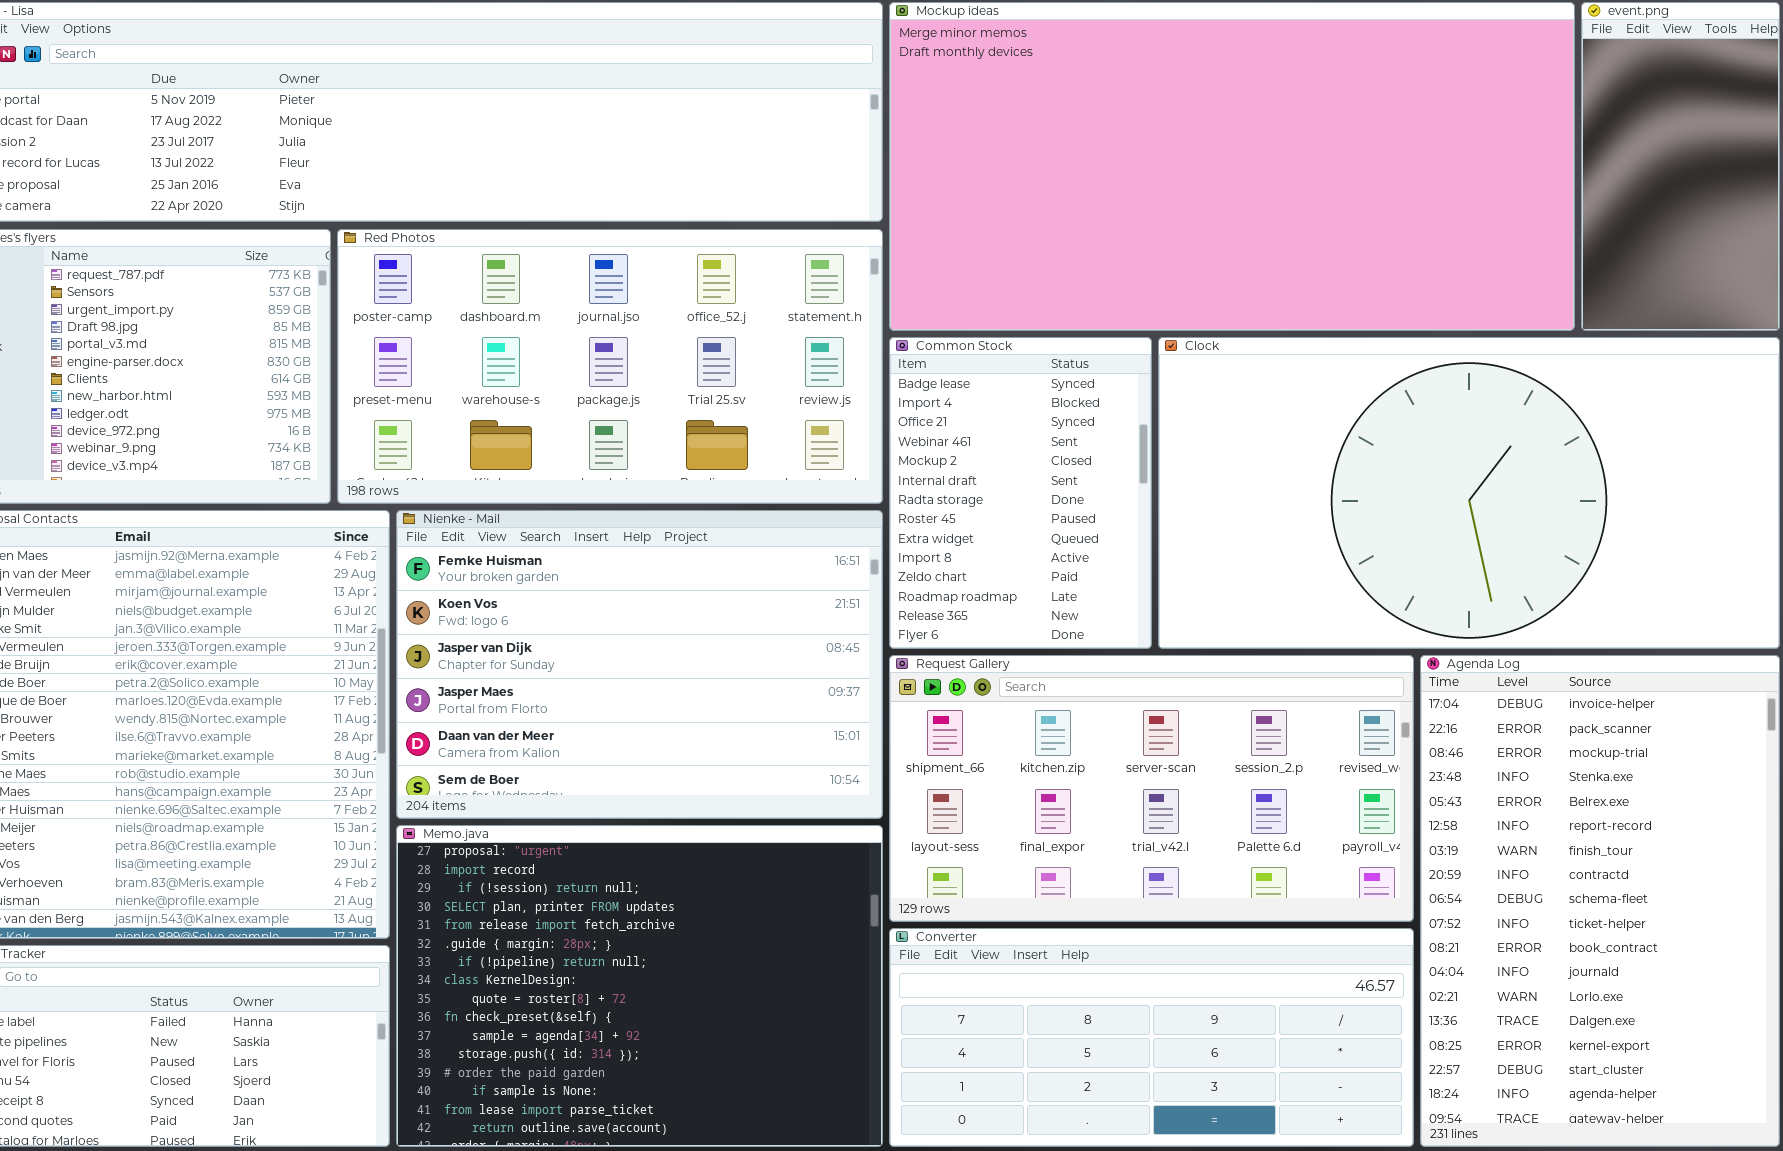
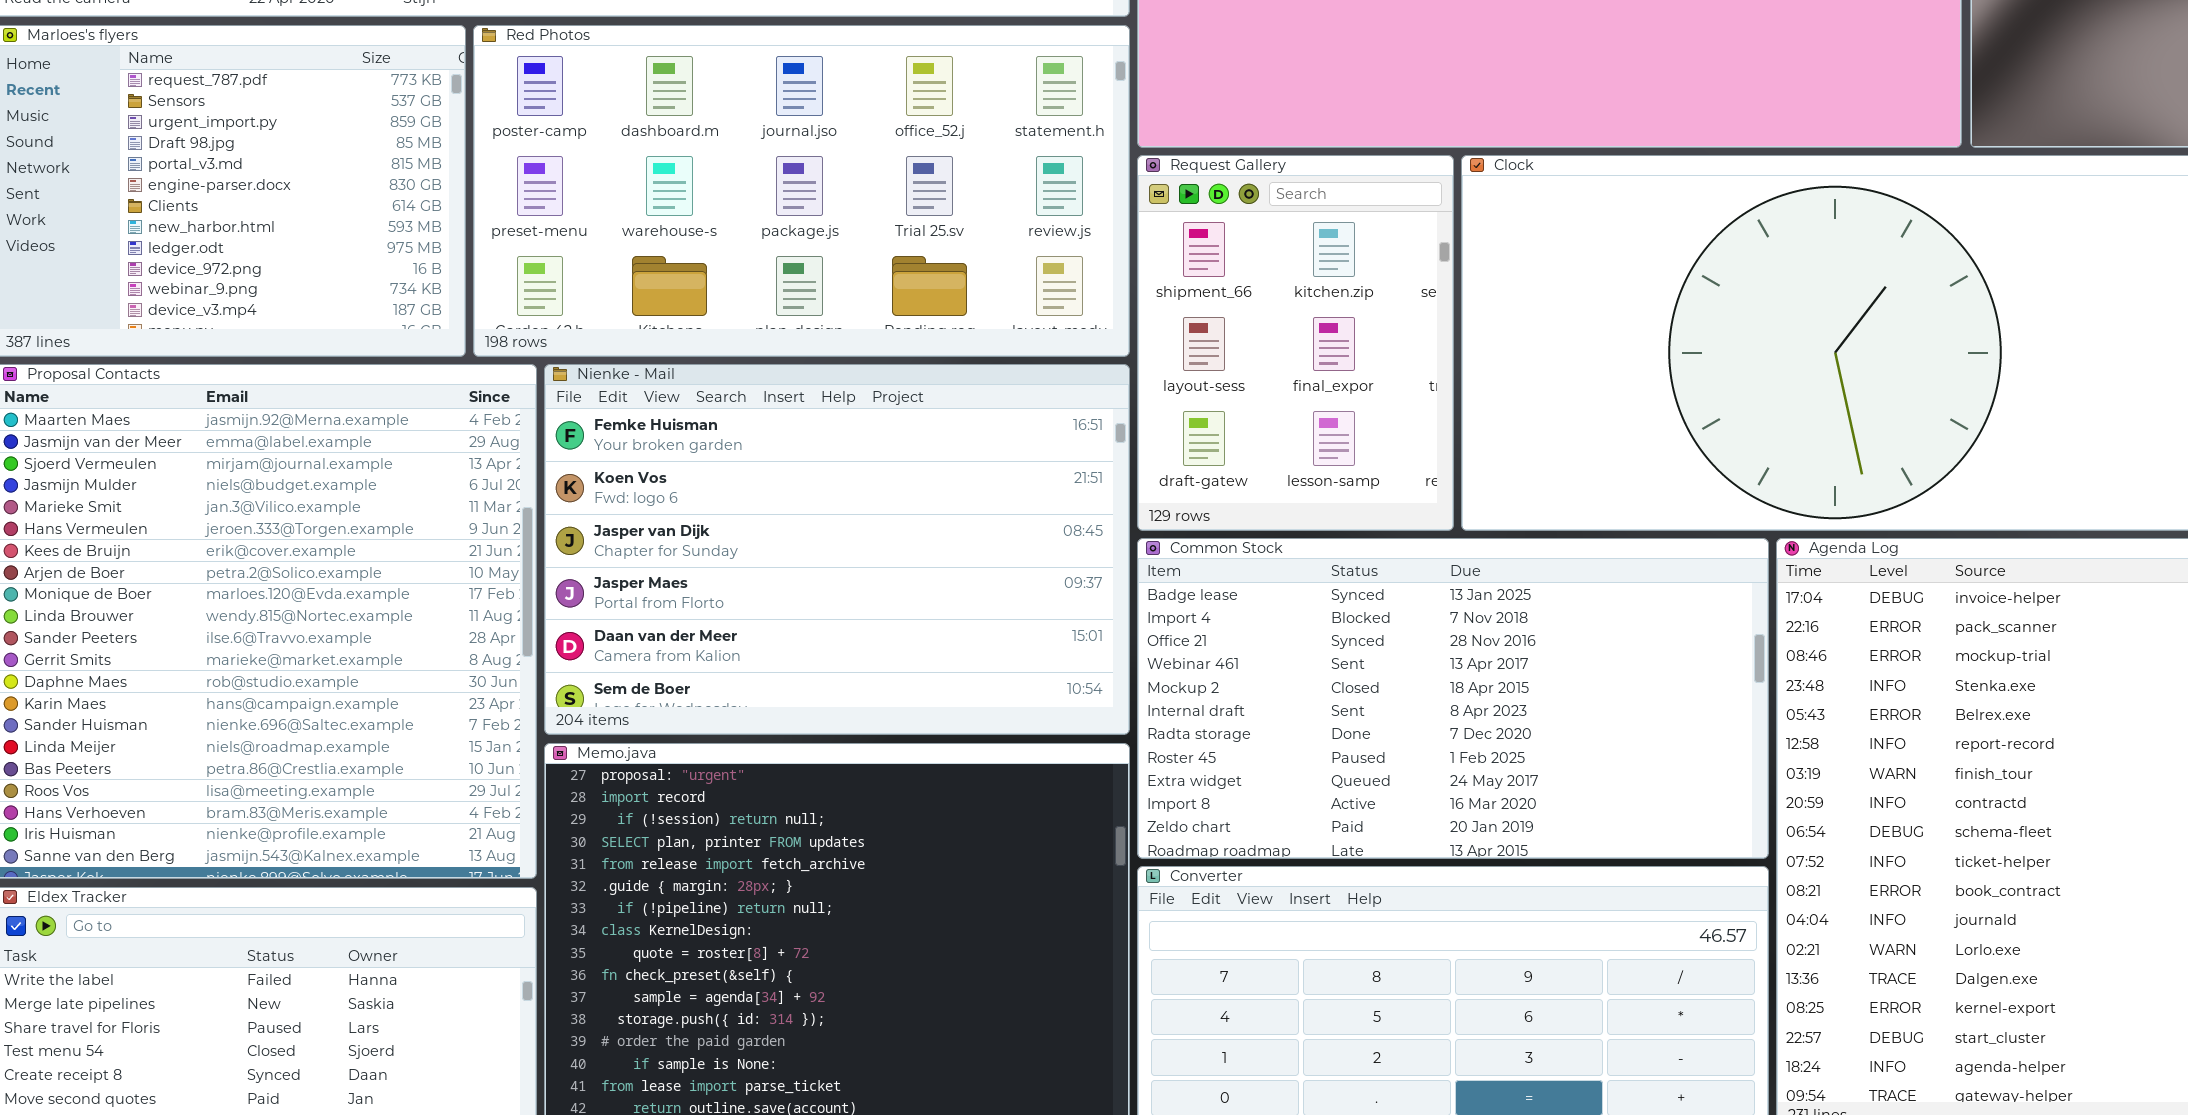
Common Stock: [889,337,1152,649] -> [1137,538,1769,859], moved, resized
Request Gallery: [889,655,1414,922] -> [1137,155,1454,531], moved, resized

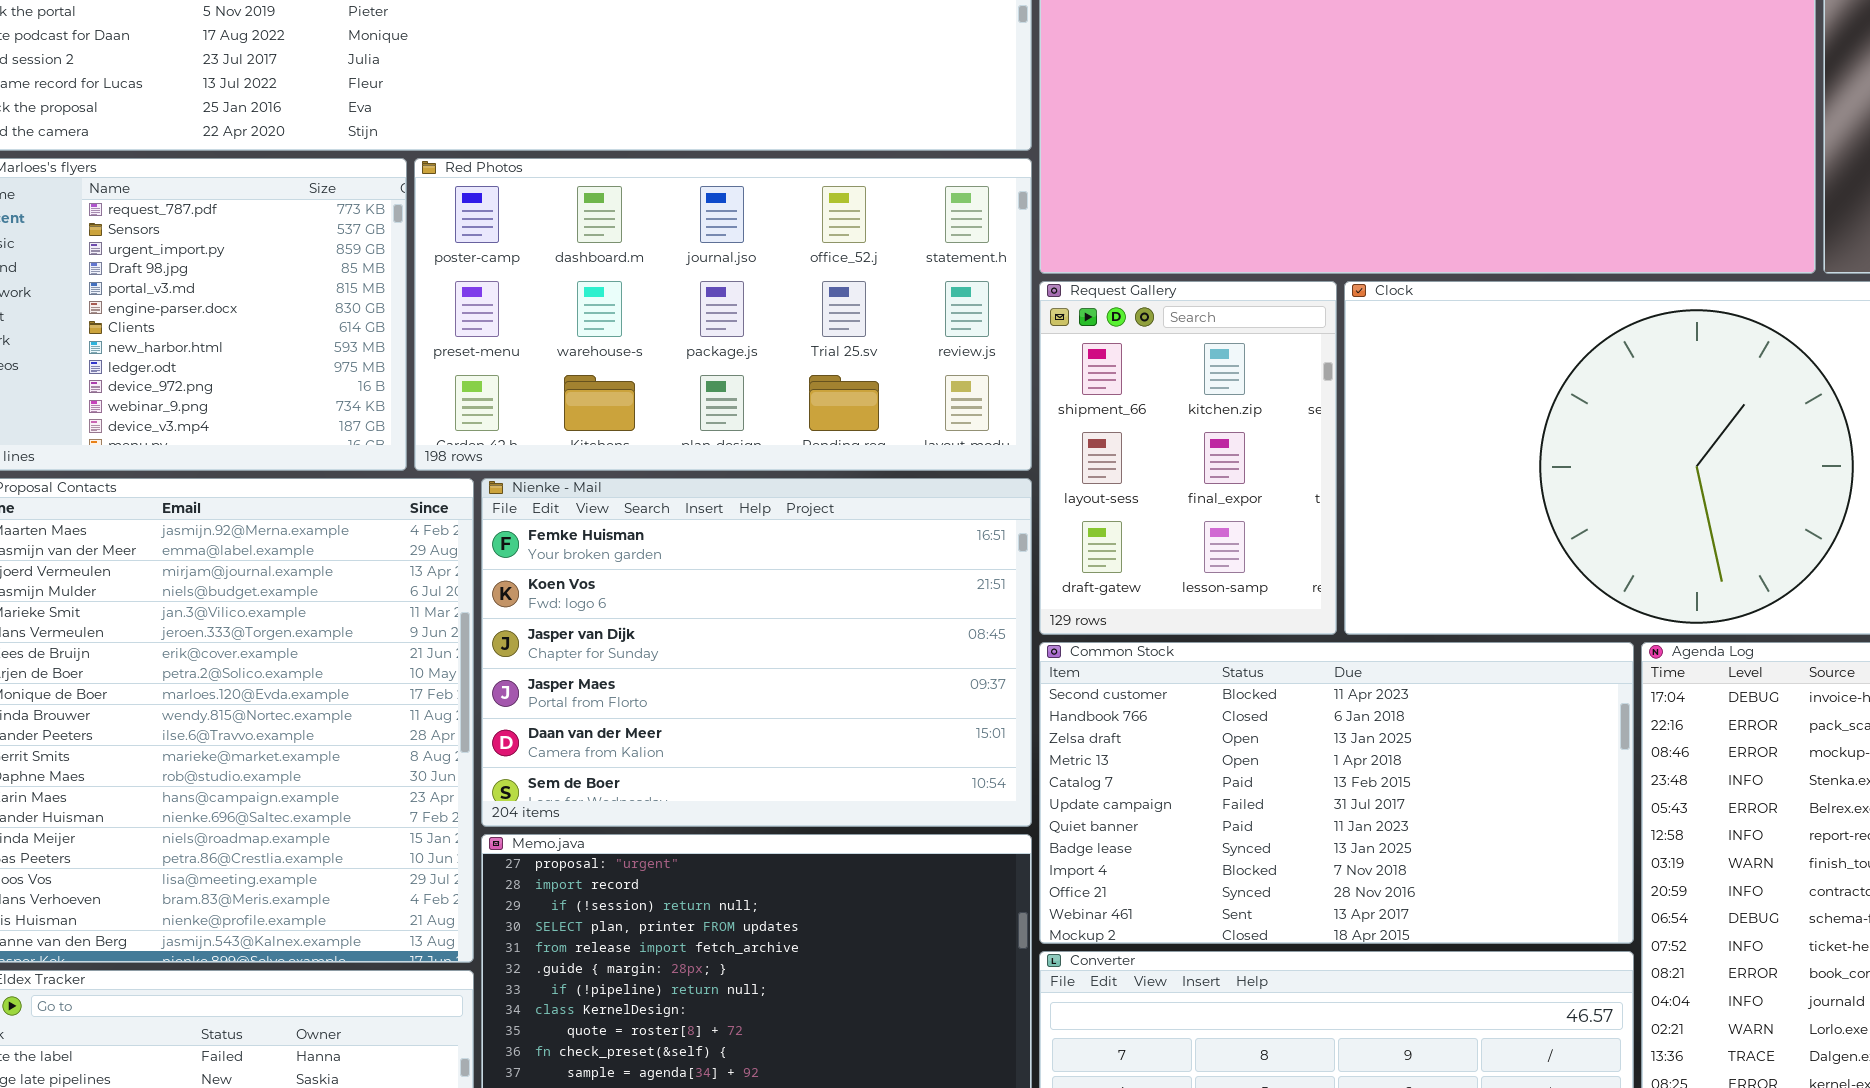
Common Stock: [1137,538,1769,859] -> [1039,642,1634,944], scrolled up 7 rows

